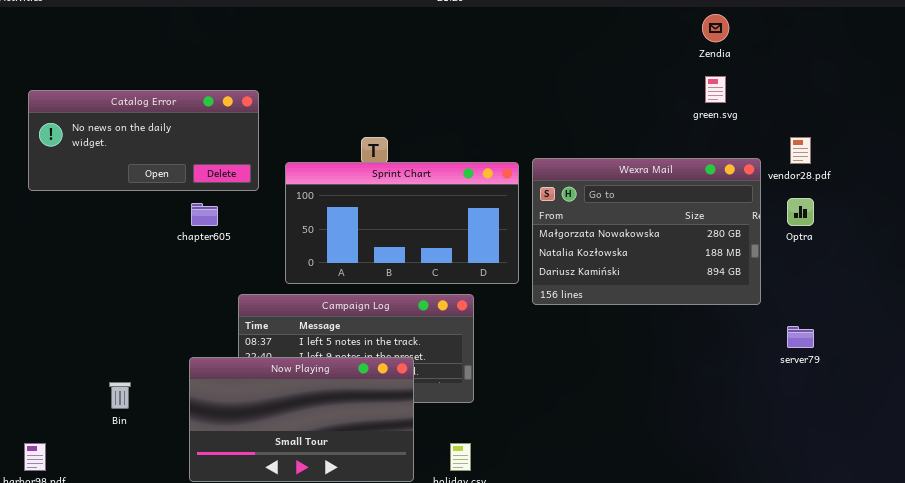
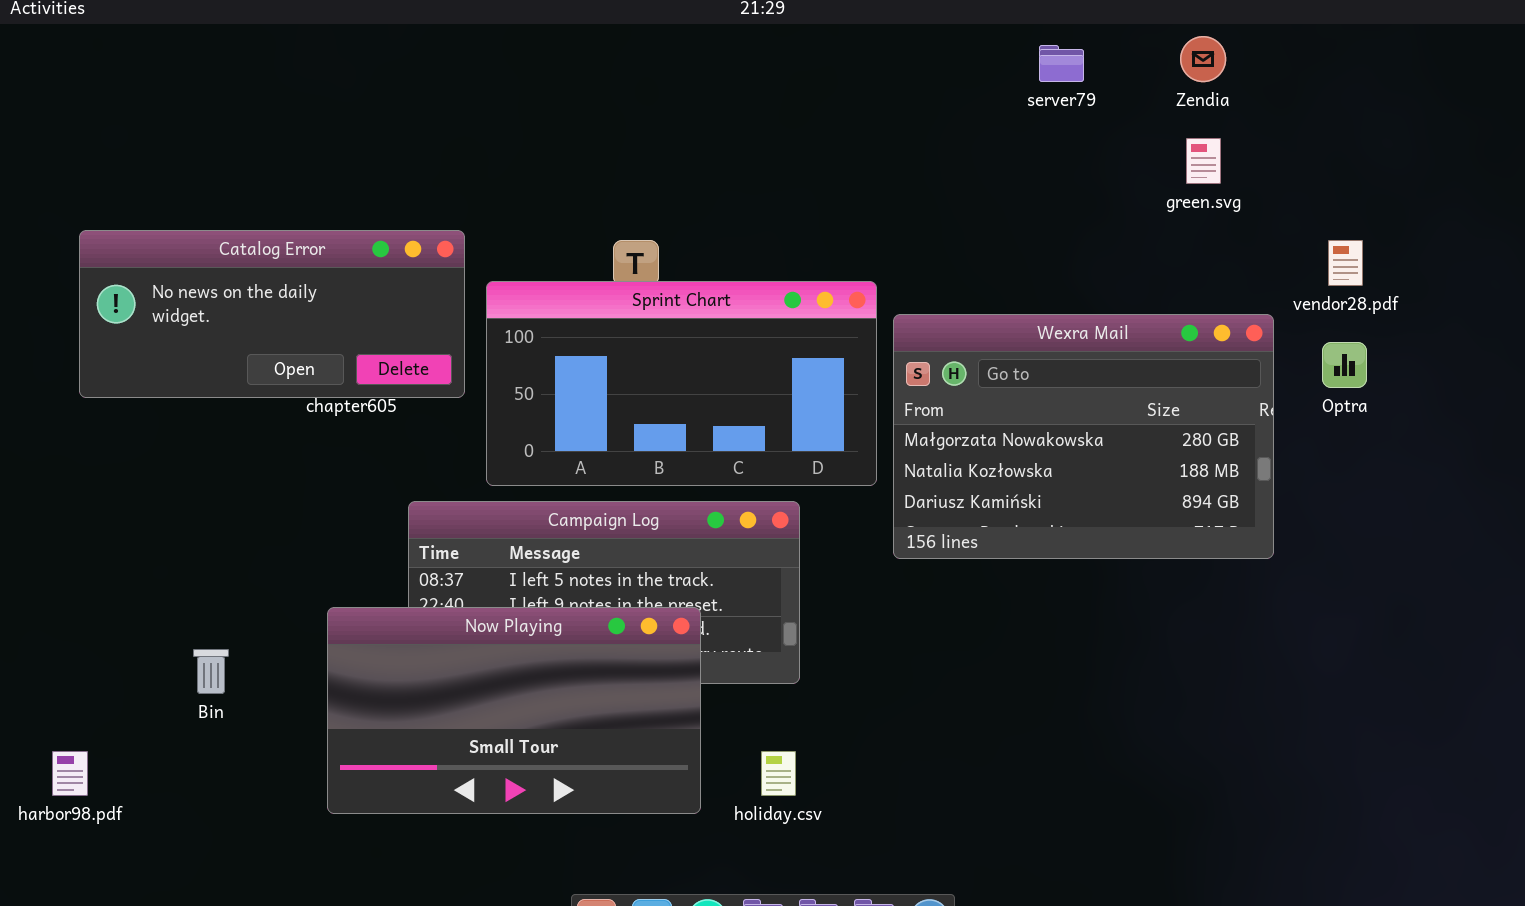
Catalog Error: [28,90,259,191] -> [79,230,465,398], moved
Wexra Mail: [532,158,761,305] -> [893,314,1274,559], moved
server79: [787,326,814,348] -> [1039,45,1084,82], moved

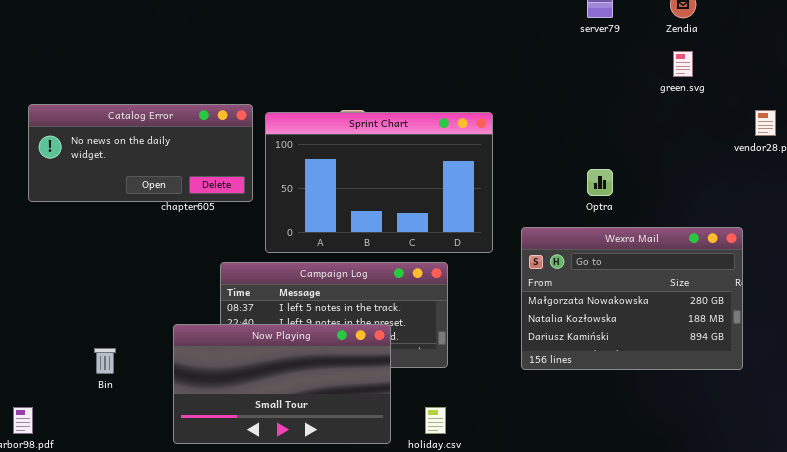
Sprint Chart: [486,281,877,486] -> [265,112,493,253], resized
Wexra Mail: [893,314,1274,559] -> [521,227,743,370], moved
Optra: [1322,342,1367,388] -> [587,169,613,196], moved

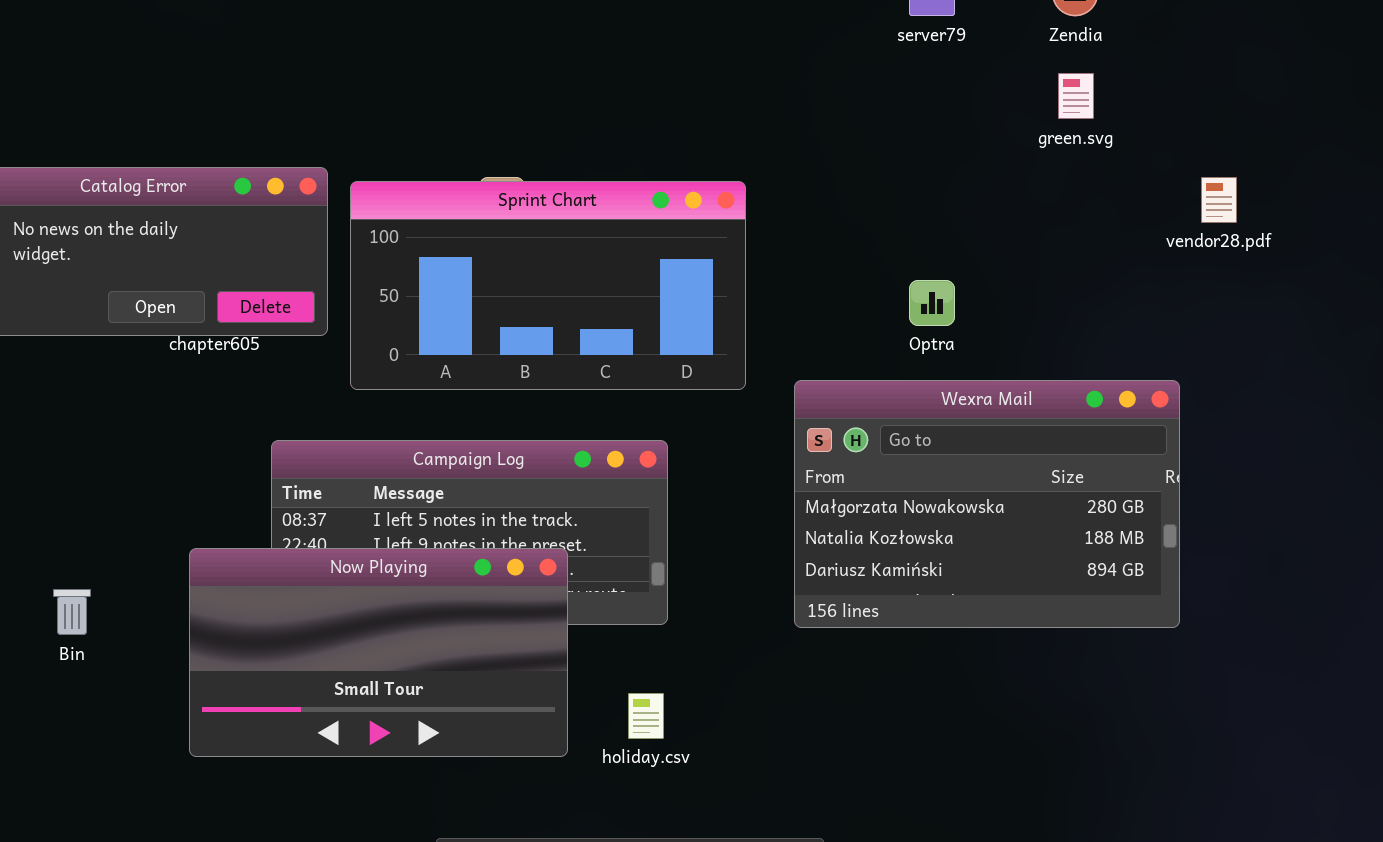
Sprint Chart: [265,112,493,253] -> [350,181,746,390], resized

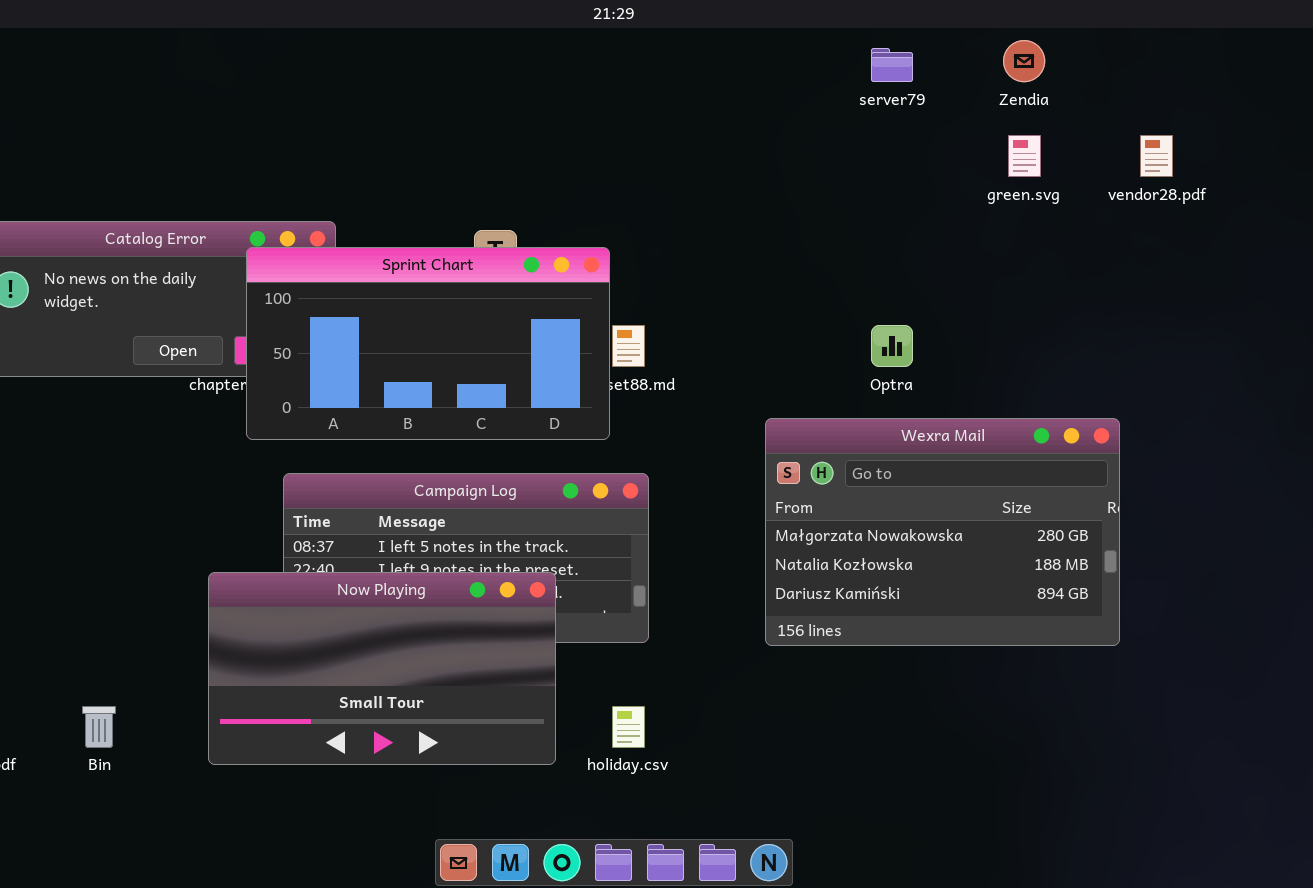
vendor28.pdf: [1201,177,1237,223] -> [1140,135,1173,177], moved
Sprint Chart: [350,181,746,390] -> [246,247,610,440], moved
Bin: [53,589,91,635] -> [82,706,116,748], moved

